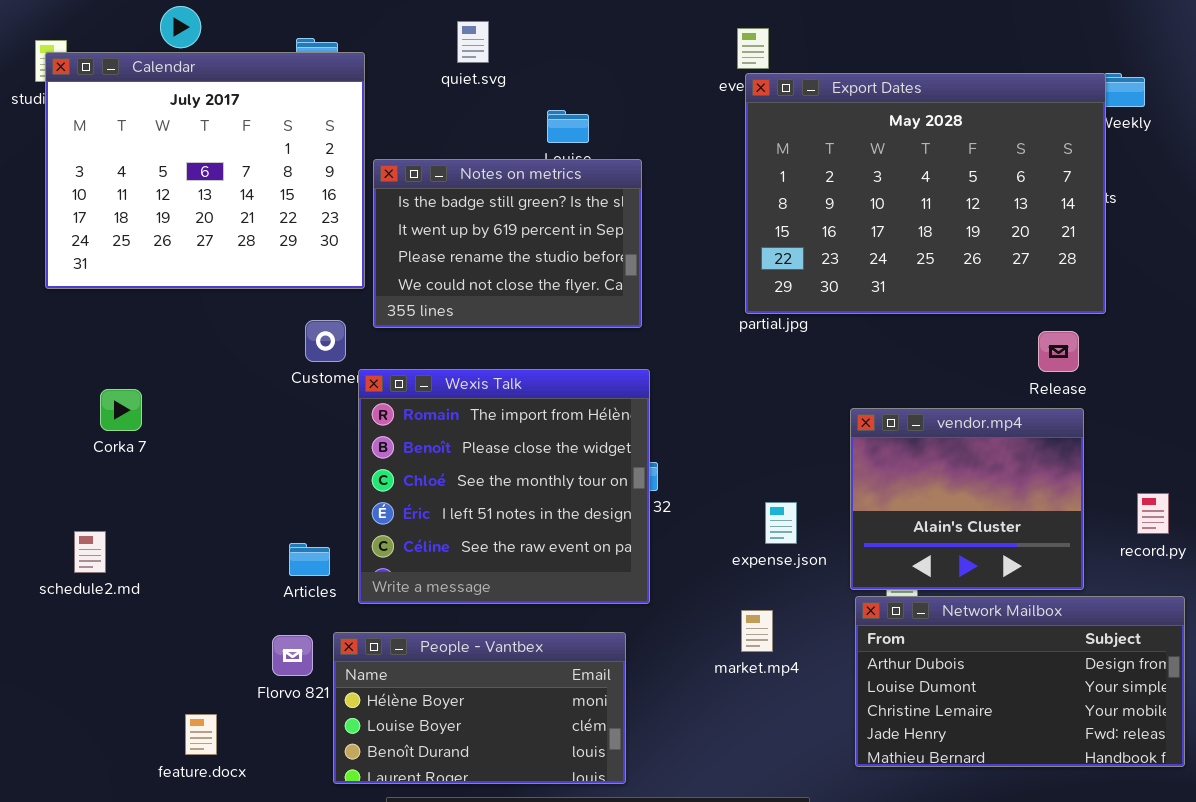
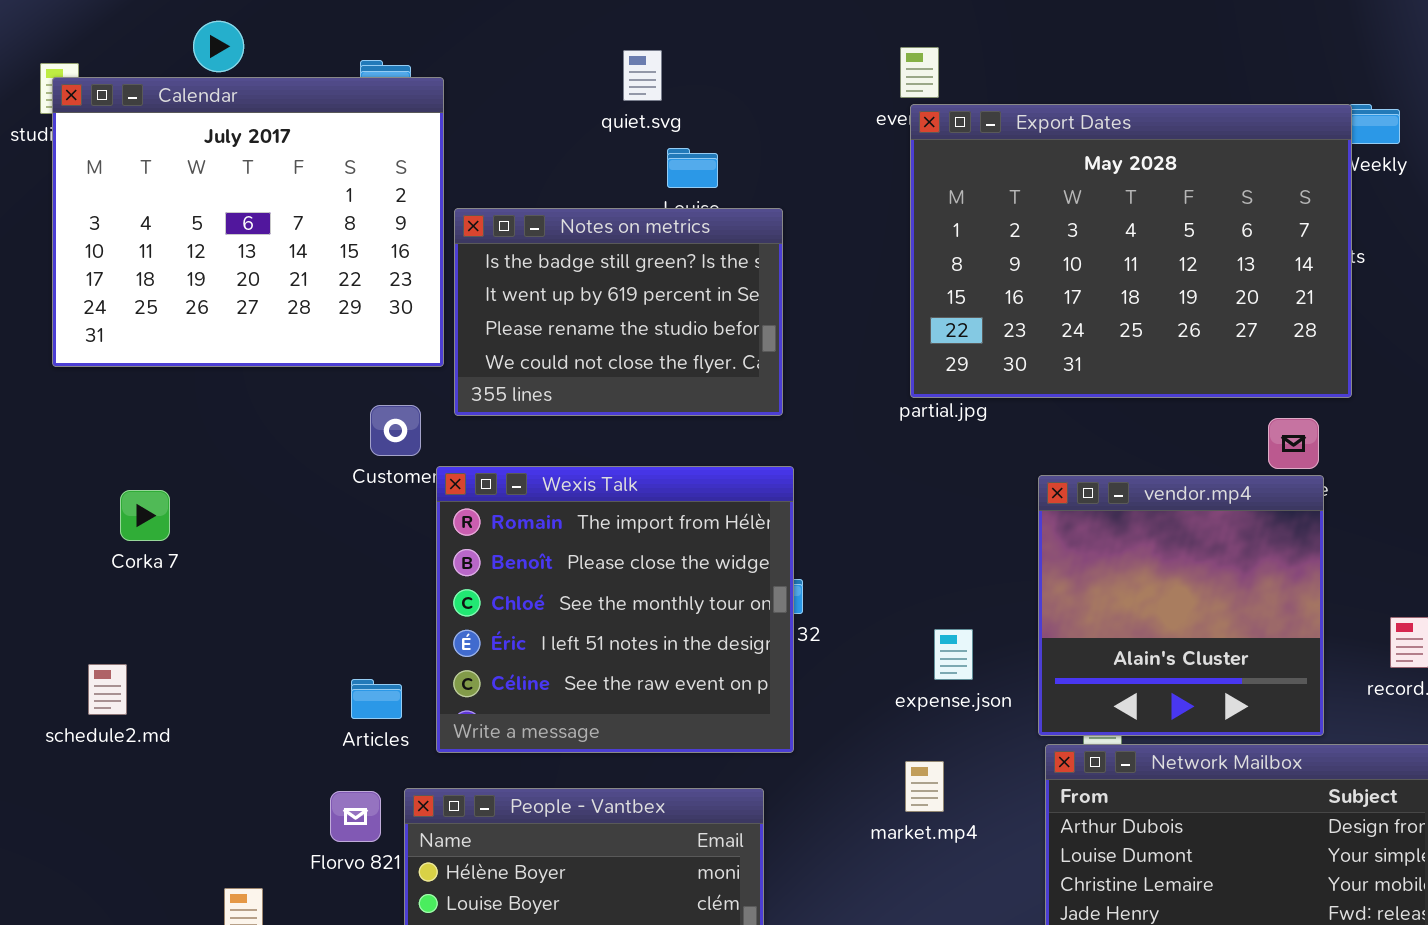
quiet.svg: [457,21,489,63] -> [623,50,662,101], moved
vendor.mp4: [850,408,1084,590] -> [1038,475,1324,736], resized

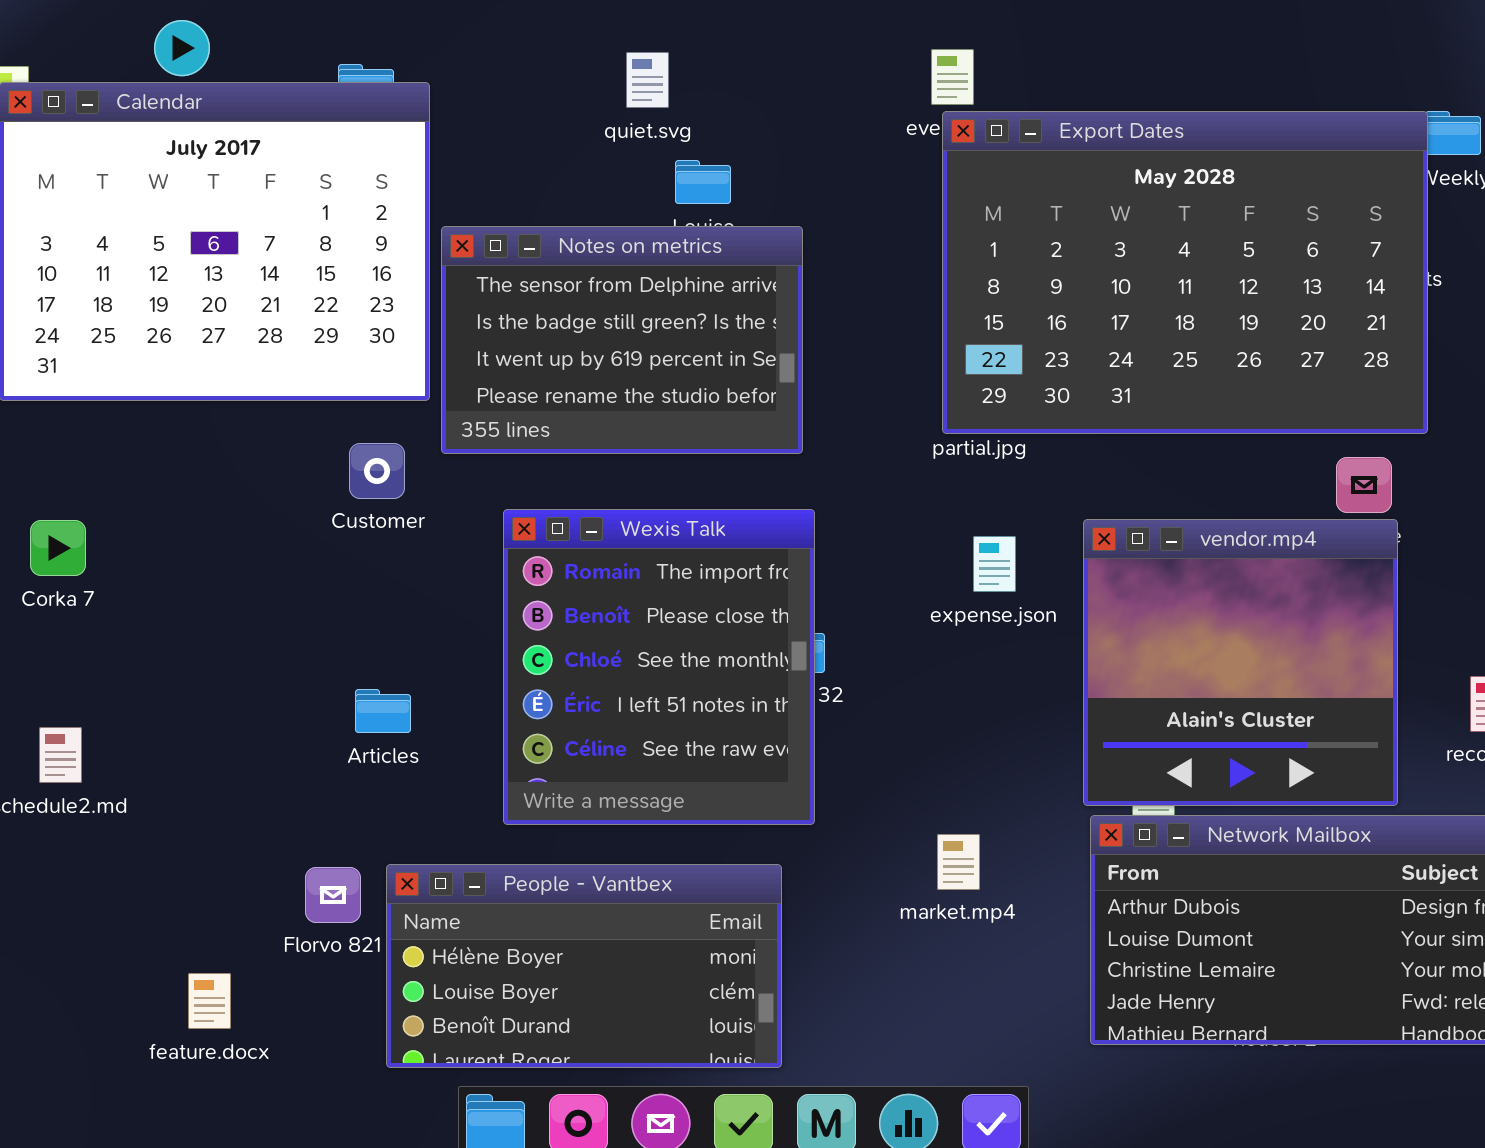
Notes on metrics: [454,208,783,416] -> [441,226,803,454], scrolled up 1 row
Wexis Talk: [436,466,794,753] -> [503,509,815,825], resized
Corka 7: [120,490,170,541] -> [30,520,86,576], moved
expense.json: [934,629,973,680] -> [973,536,1016,592], moved
Articles: [351,679,402,719] -> [355,689,411,733], moved

